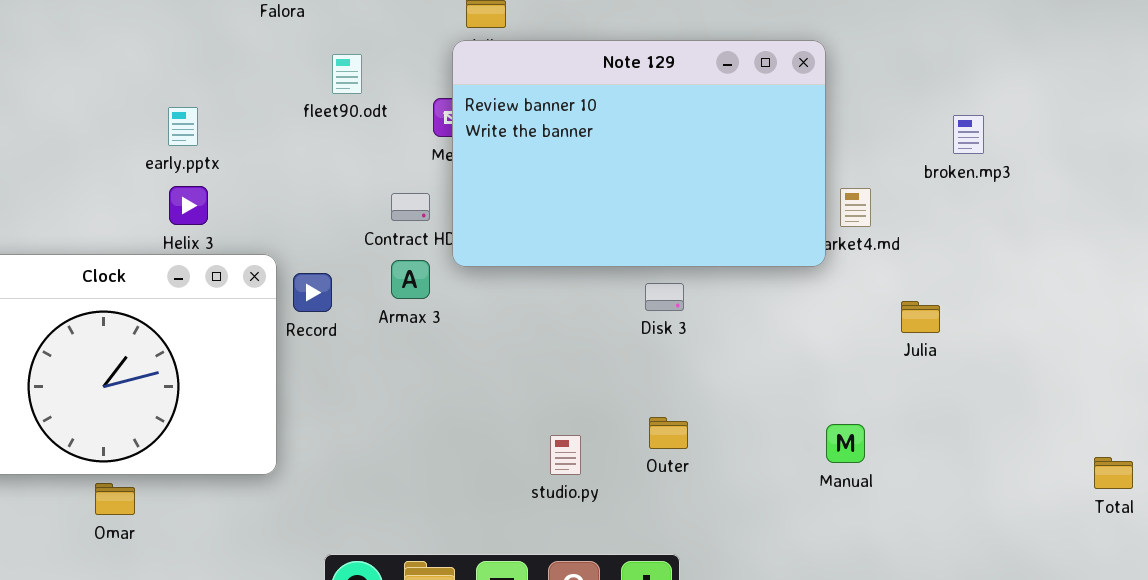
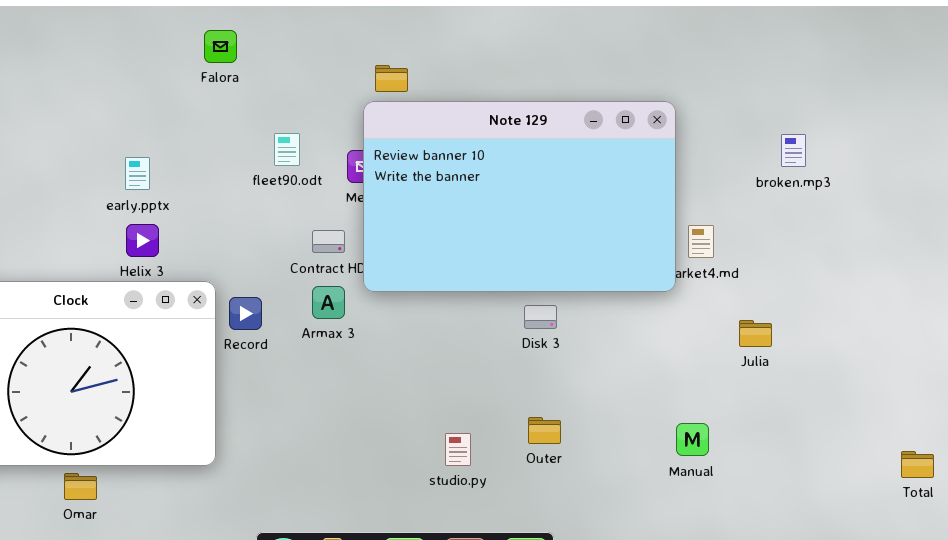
fleet90.odt: [332,54,362,94] -> [274,133,300,166], moved
broken.mp3: [953,115,984,154] -> [781,134,806,167], moved

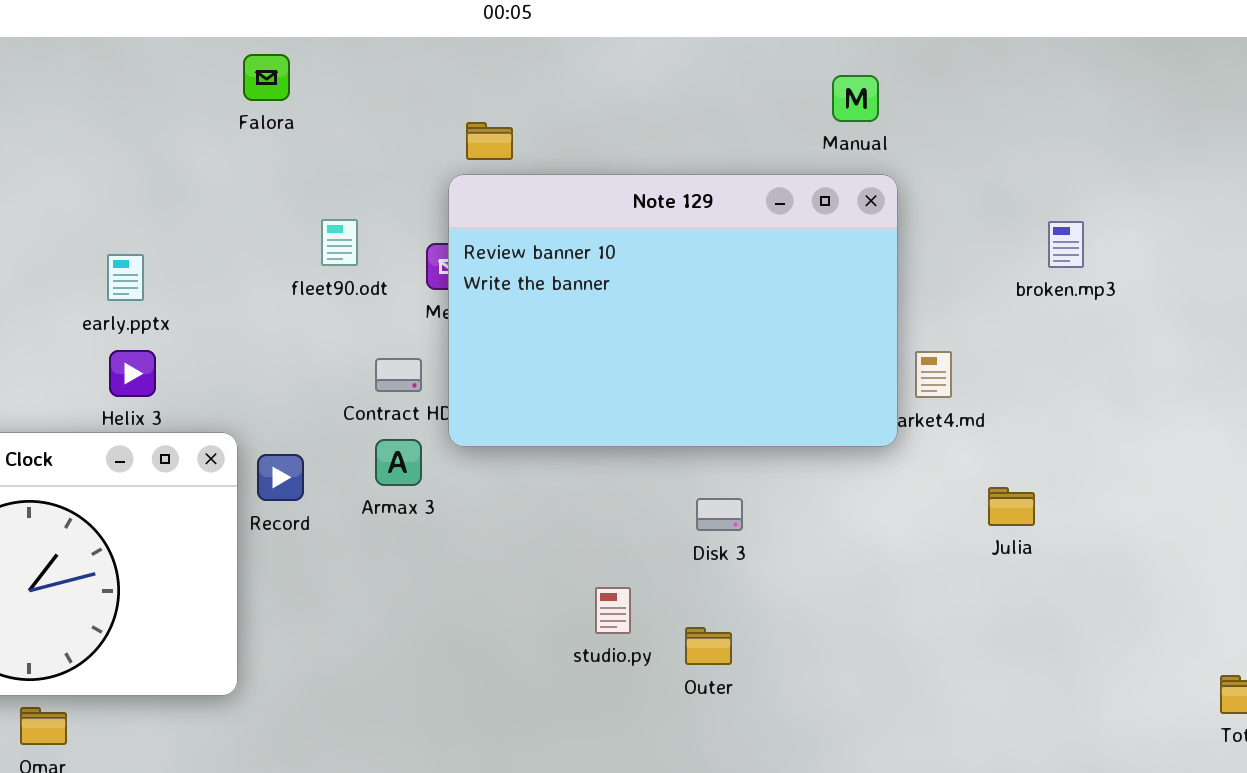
Falora: [204,30,237,63] -> [243,54,290,101], moved
Disk 3: [524,305,557,329] -> [696,498,743,531], moved
Manual: [676,423,709,456] -> [832,75,879,122], moved
studio.py: [445,433,471,466] -> [595,587,631,634], moved

